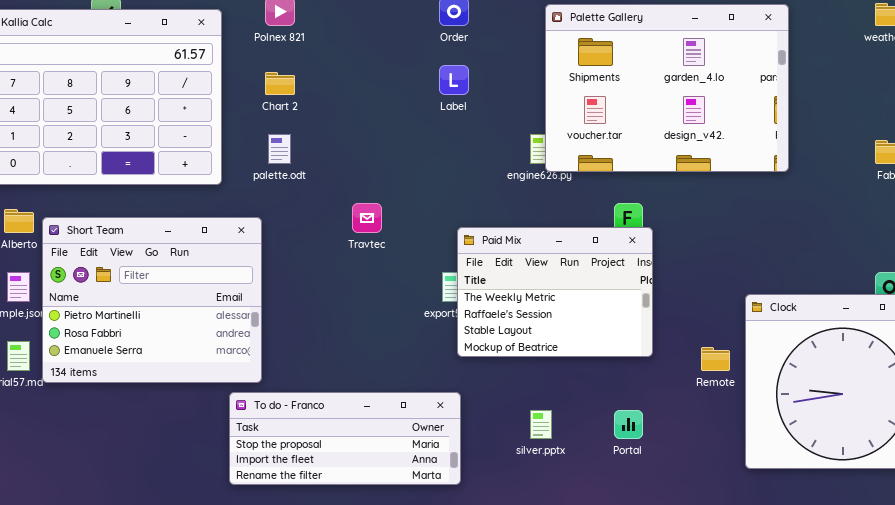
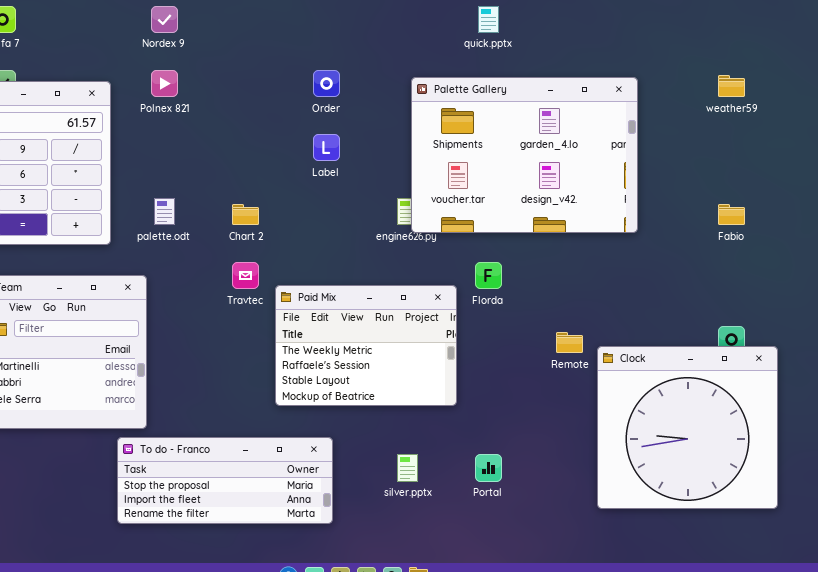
Chart 2: [265,72,295,95] -> [232,204,259,225], moved
Paid Mix: [457,227,653,357] -> [275,285,457,406], moved
Remote: [701,347,730,371] -> [556,332,583,353], moved

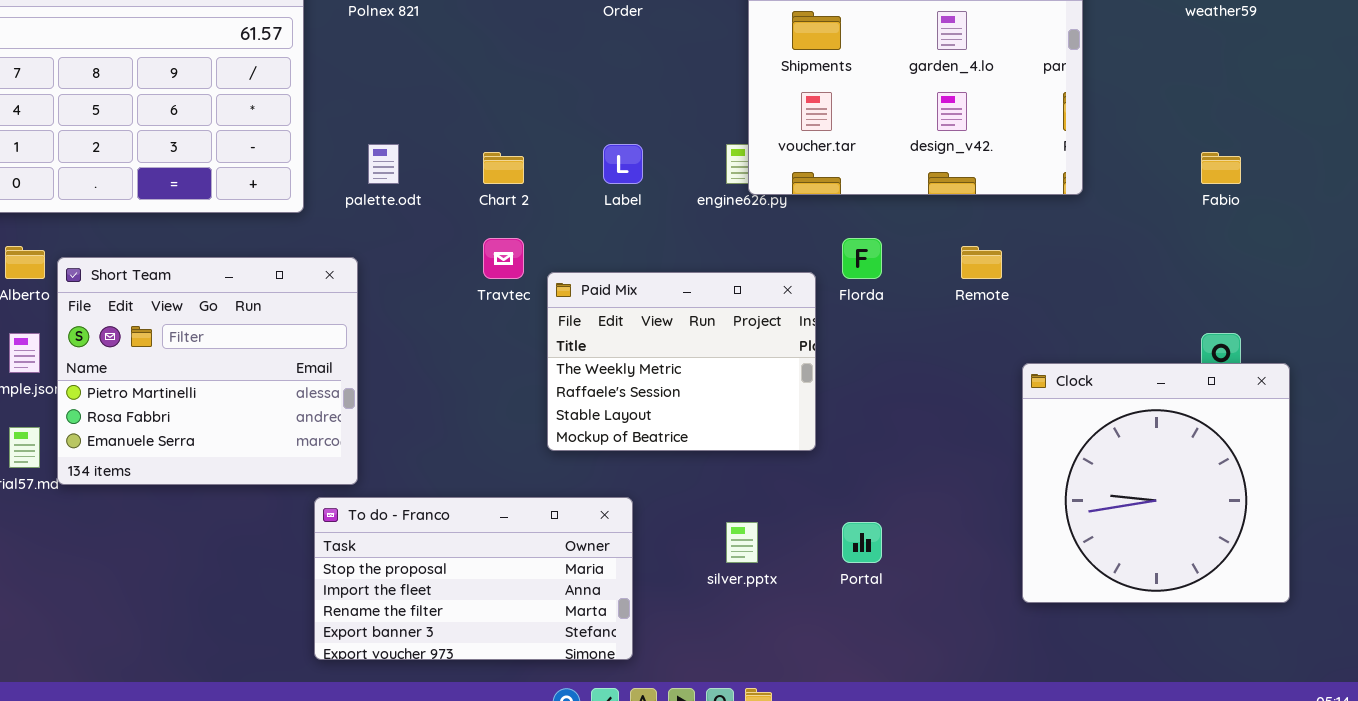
Label: [313,134,340,161] -> [603,144,643,184], moved
Remote: [556,332,583,353] -> [961,246,1002,279], moved
To do - Franco: [117,437,333,524] -> [314,497,633,660], resized

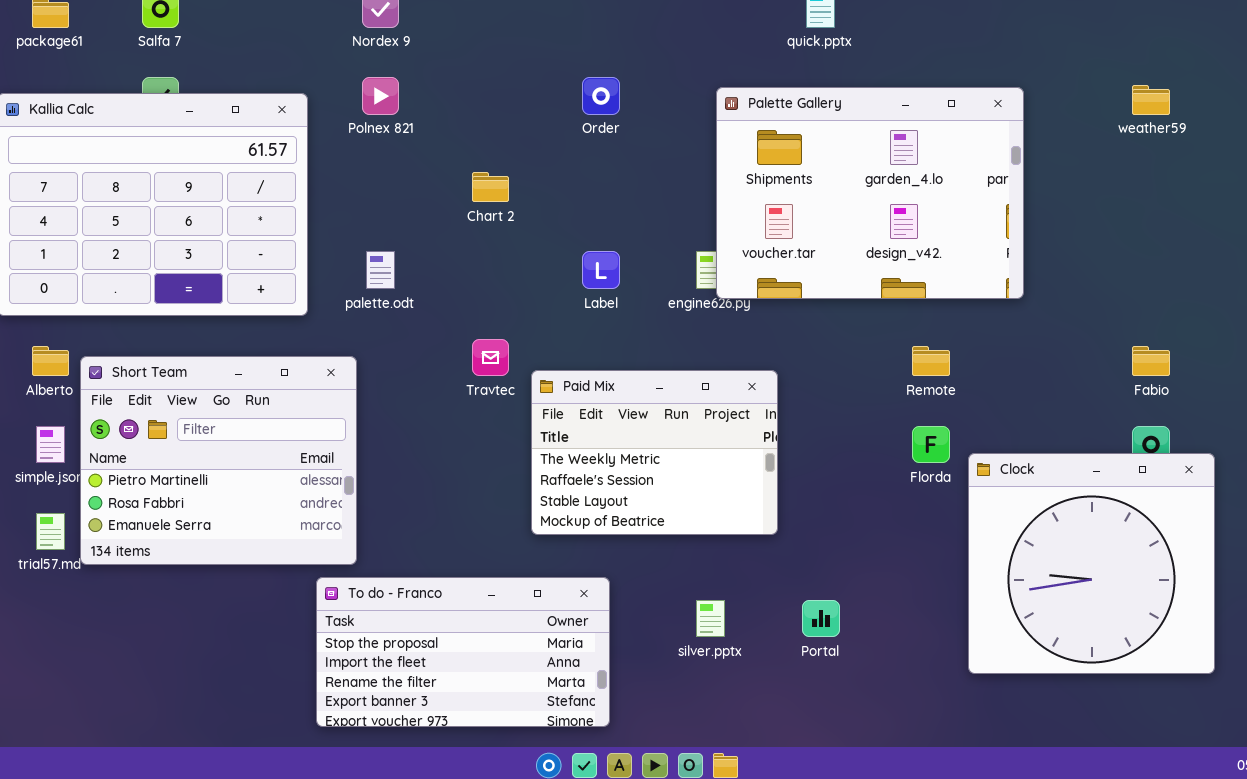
Chart 2: [483,152,524,184] -> [472,172,509,202], moved
Fabio: [1201,152,1241,184] -> [1132,346,1170,376], moved
Florda: [842,238,882,279] -> [912,426,950,463], moved

